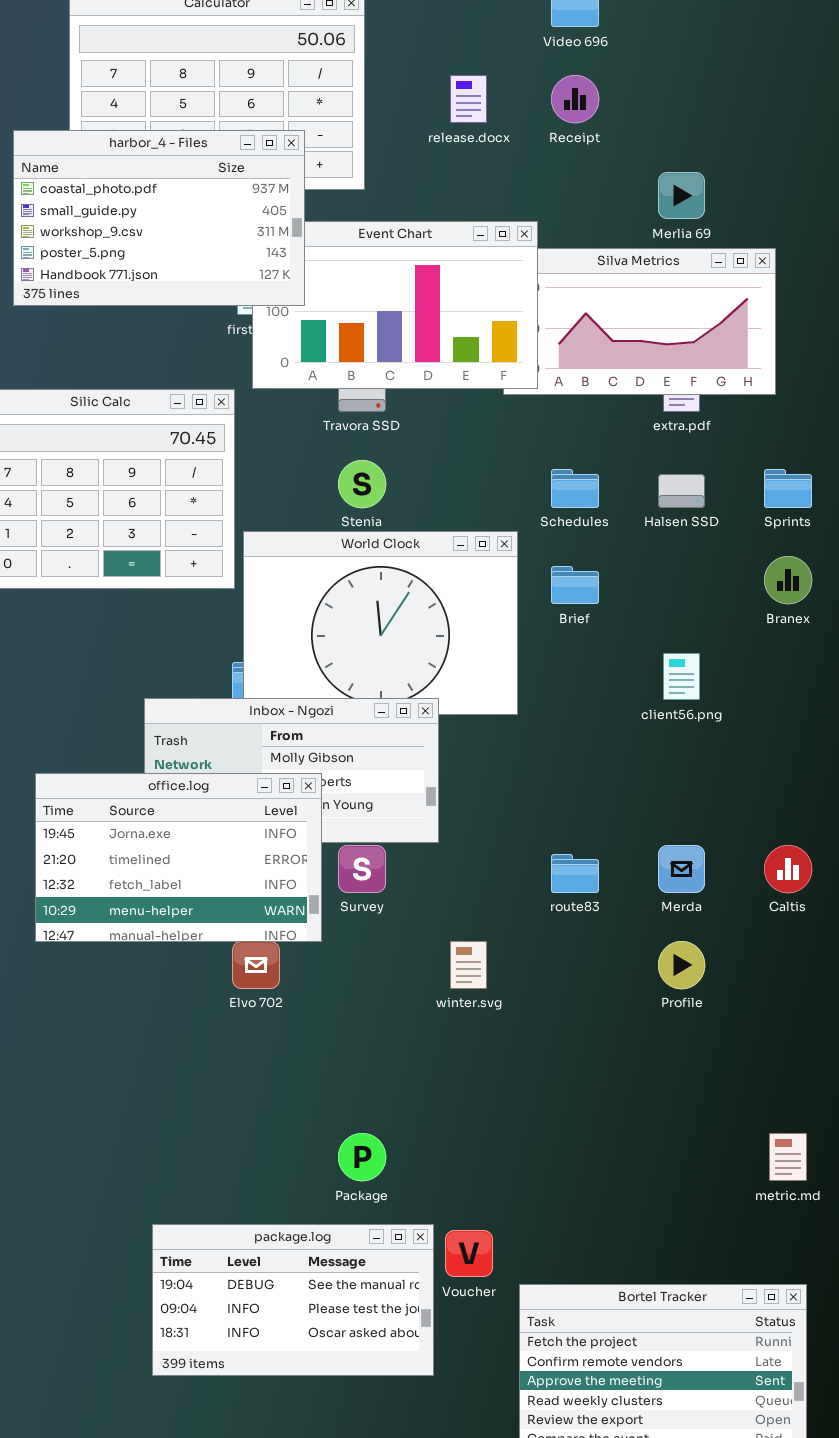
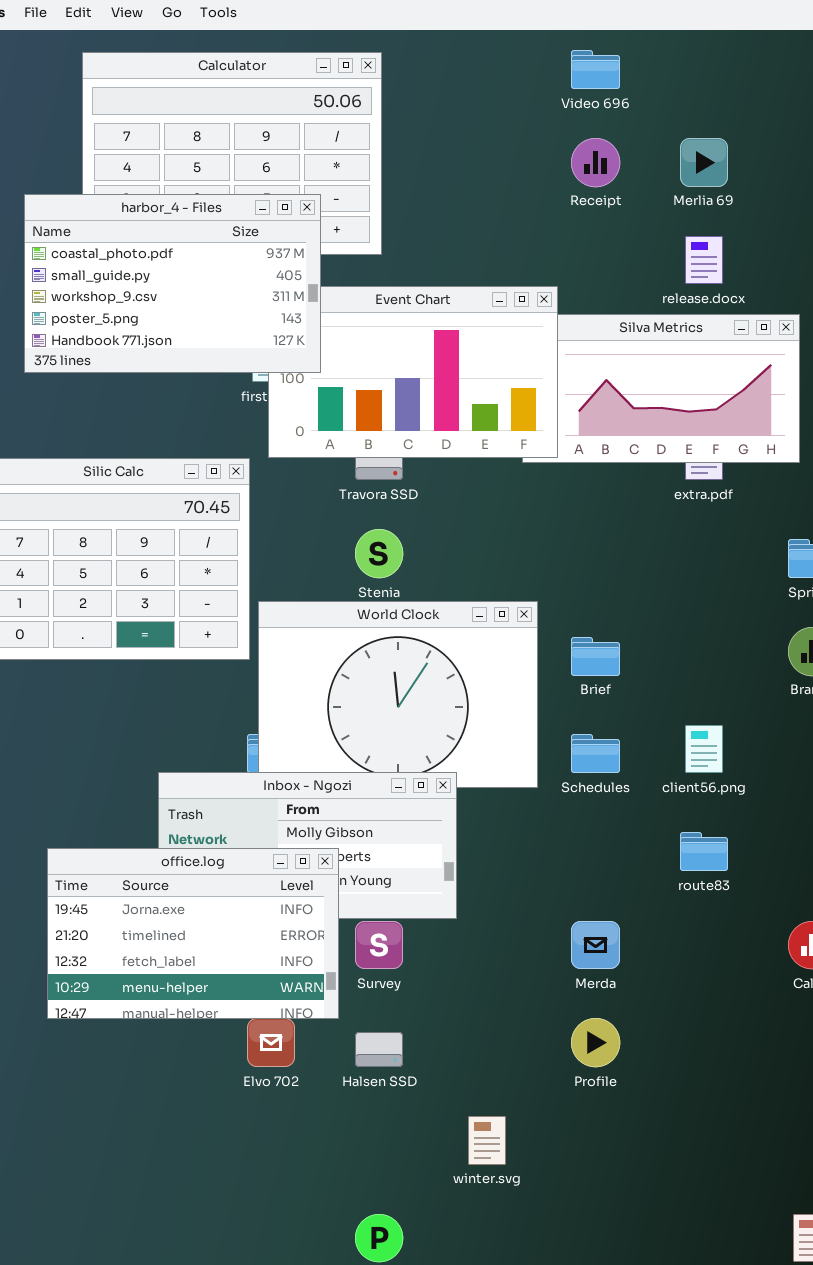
release.docx: [450,75,487,123] -> [685,236,723,284], moved
Merlia 69: [658,172,705,219] -> [680,138,728,187], moved
Schedules: [551,469,599,508] -> [571,734,620,773], moved
Halsen SSD: [658,474,705,508] -> [355,1032,403,1067], moved
Merda: [658,845,705,893] -> [571,921,620,969], moved
route83: [551,854,599,893] -> [680,832,728,871], moved
winter.svg: [450,941,487,989] -> [468,1116,506,1165], moved
Profile: [658,941,705,989] -> [571,1018,620,1067], moved

